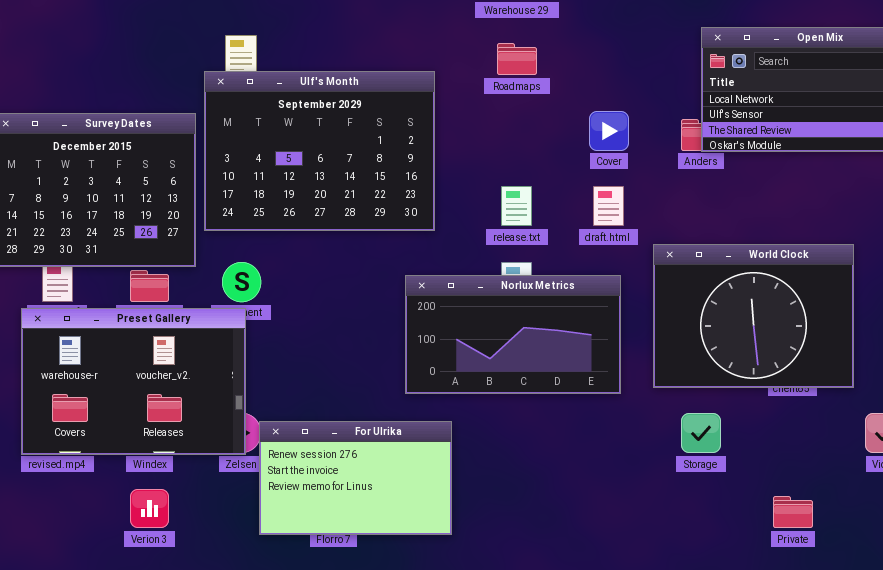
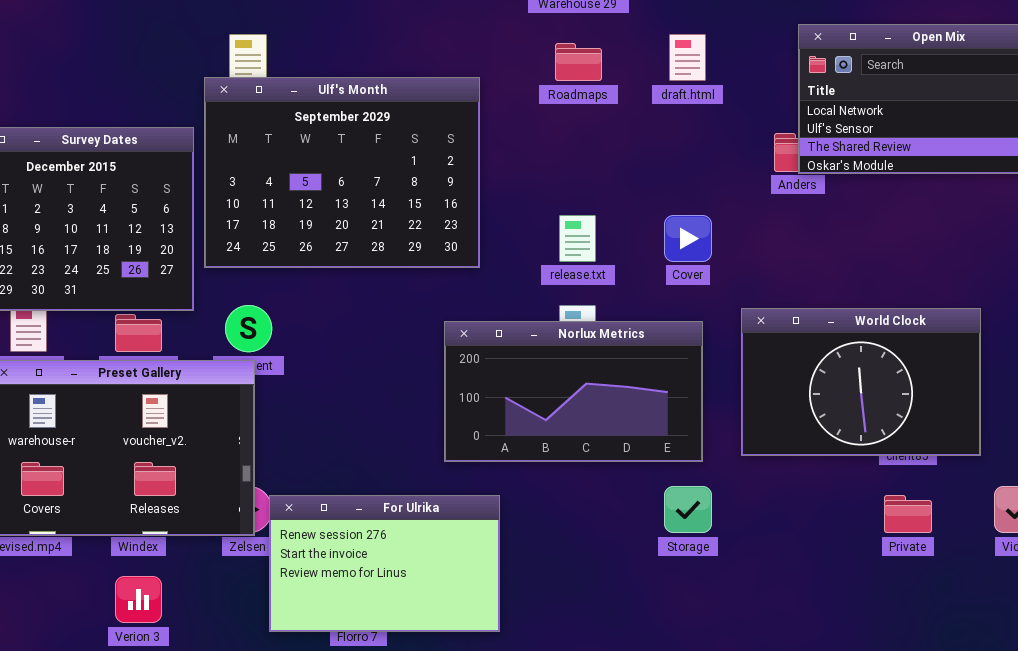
Cover: [589,111,629,151] -> [664,215,712,262], moved
draft.html: [593,186,624,226] -> [669,34,706,81], moved
World Clock: [653,244,854,388] -> [741,308,981,456], resized
Storage: [681,413,721,453] -> [664,486,712,533], moved
Private: [773,496,813,528] -> [884,495,932,533], moved

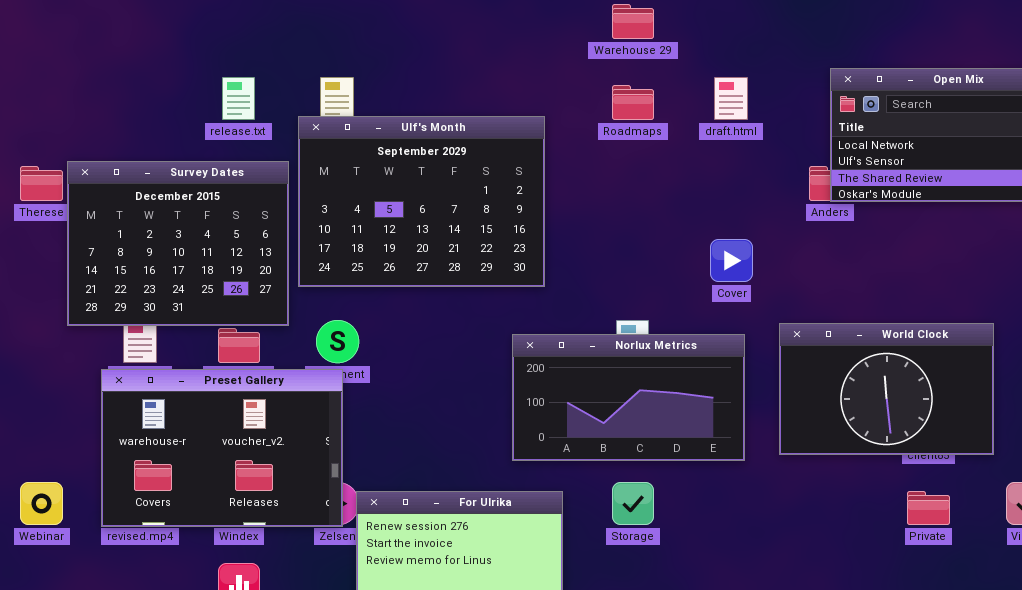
release.txt: [559,215,596,262] -> [222,77,255,120], moved
Storage: [664,486,712,533] -> [612,482,654,525], moved

